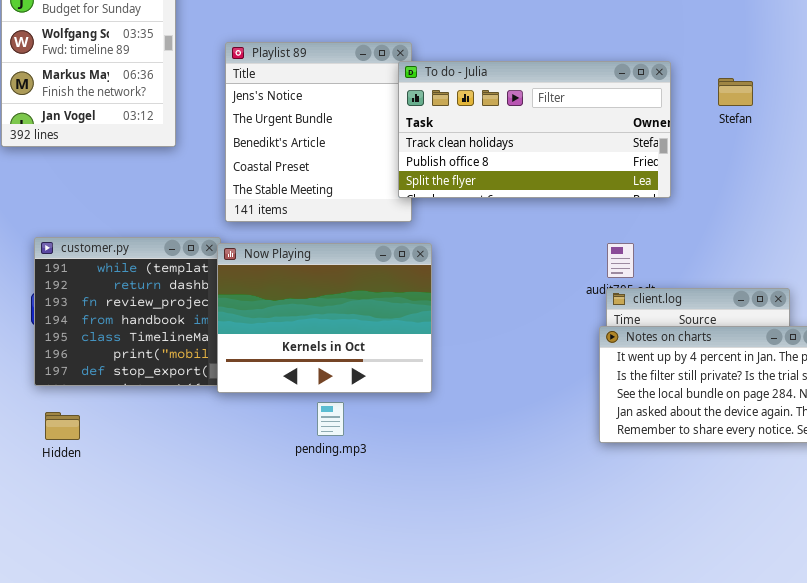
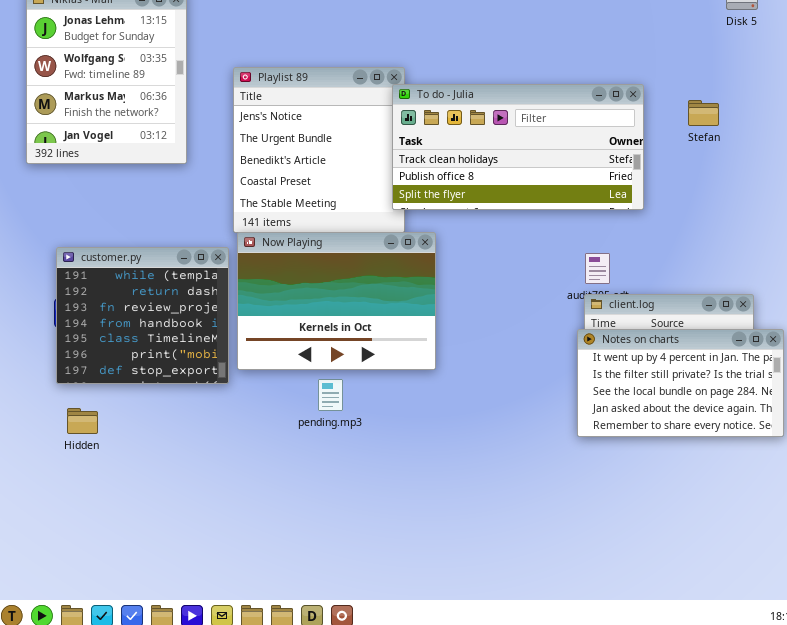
Now Playing: [217,243,432,393] -> [237,232,436,370], moved
pending.mp3: [317,402,344,436] -> [318,379,343,411], moved

